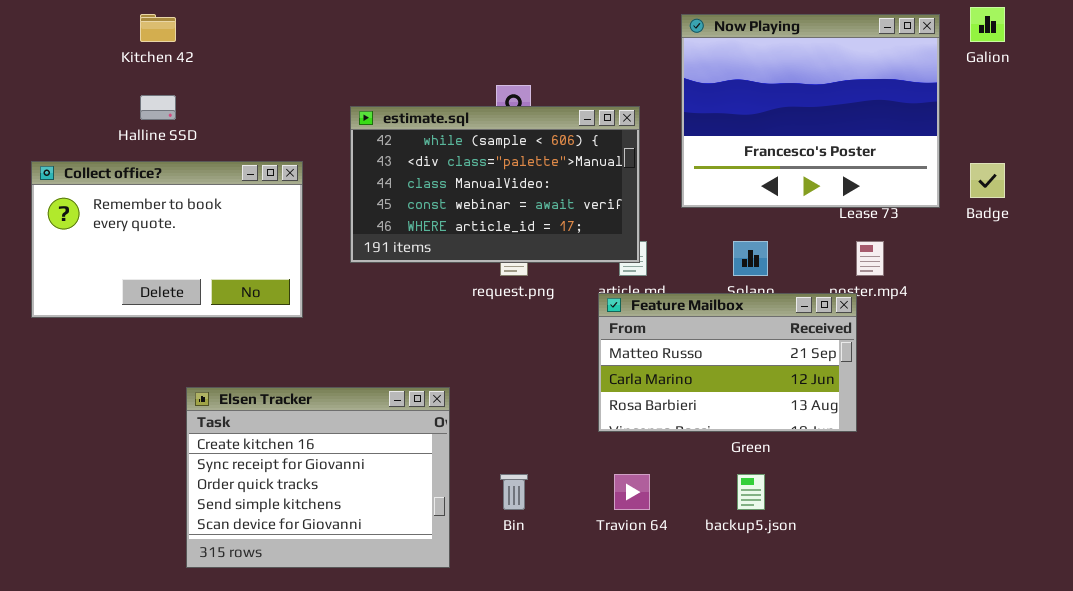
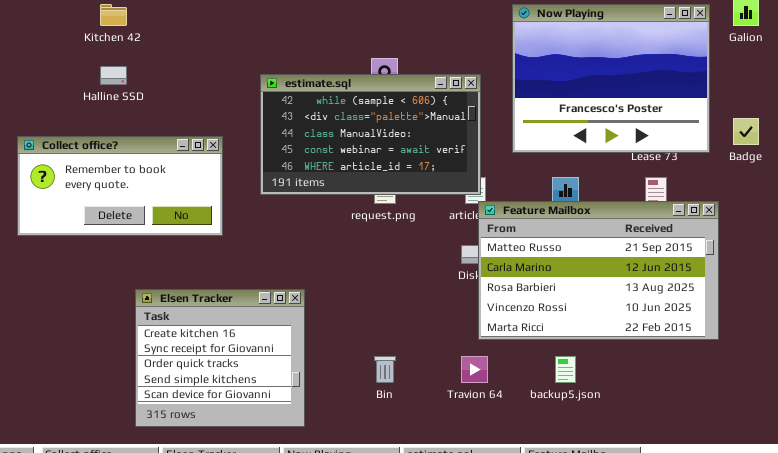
Collect office?: [31,161,303,318] -> [17,136,223,236], resized
Feature Mailbox: [598,293,857,432] -> [478,201,719,340], moved, resized
Elsen Tracker: [186,387,450,568] -> [135,289,305,427], resized

